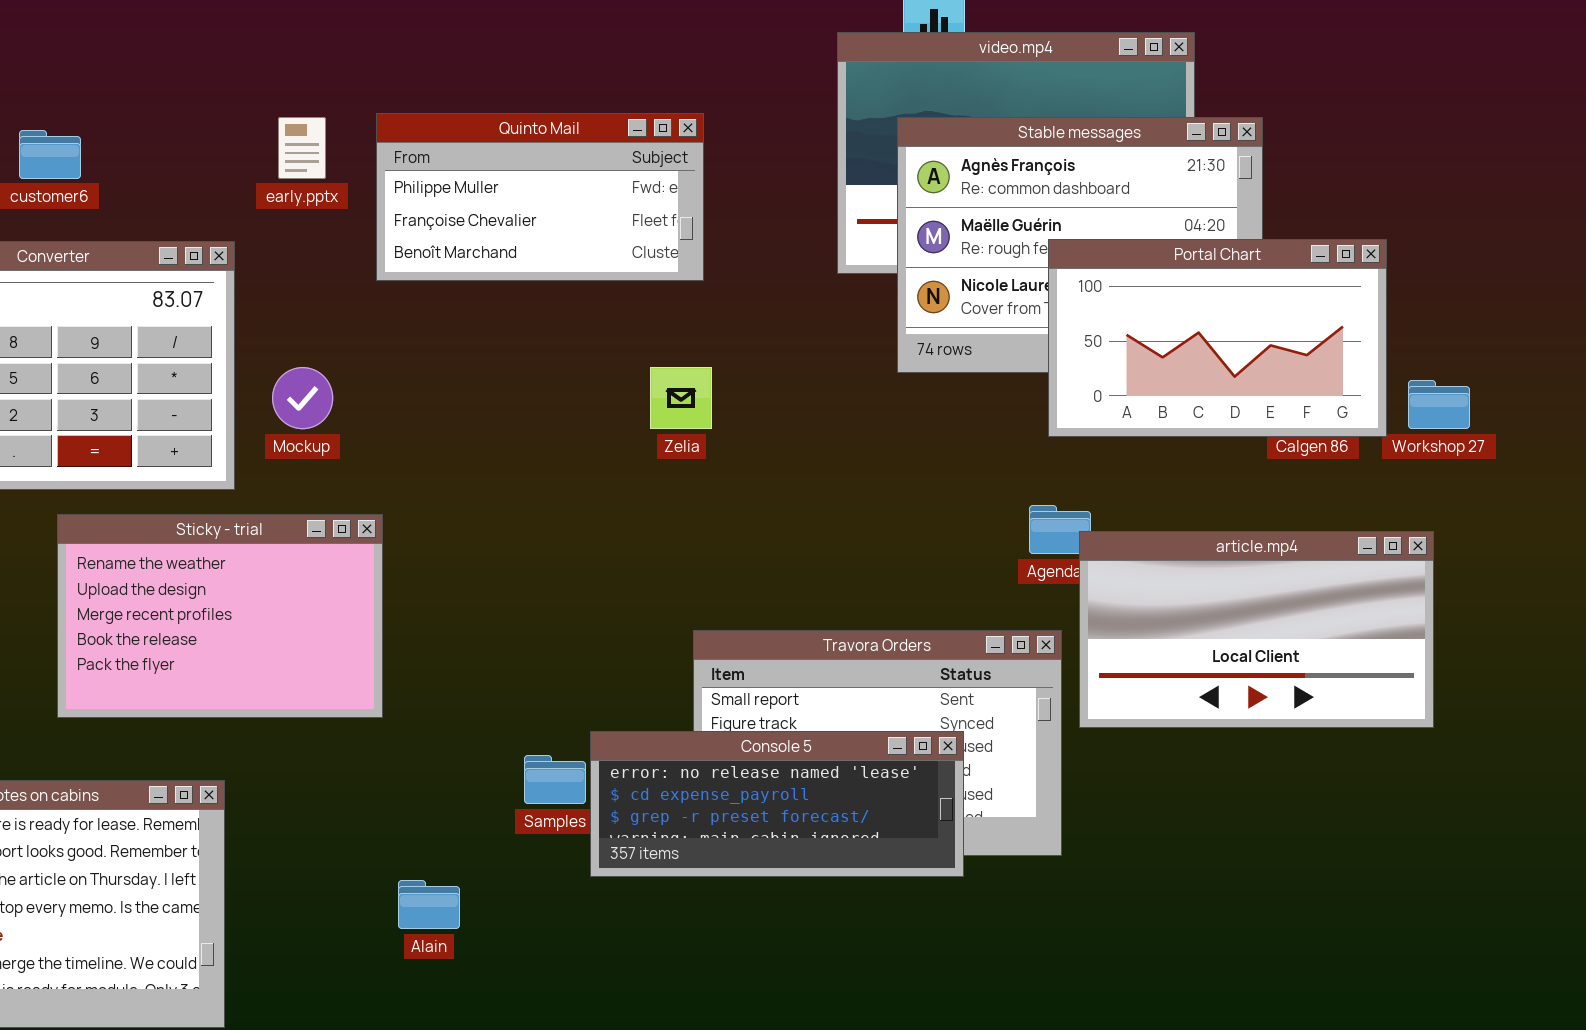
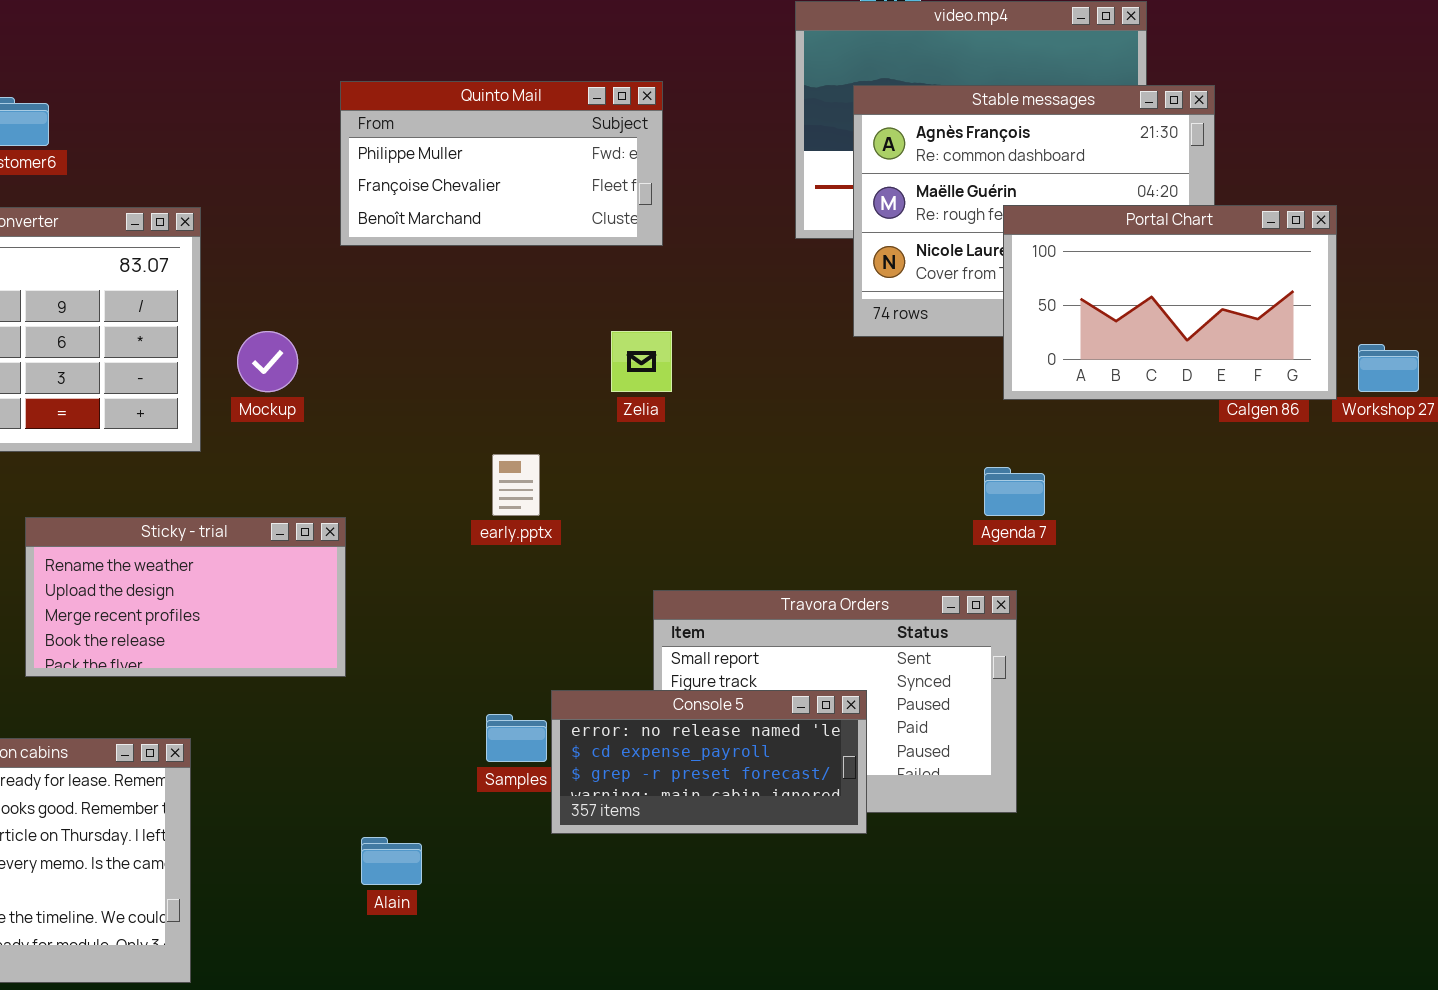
early.pptx: [278,117,326,179] -> [492,454,540,516], moved
Sticky - trial: [57,514,383,718] -> [25,517,346,677], resized
article.mp4: [1079,531,1434,728] -> none, closed
Console 5: [590,731,964,877] -> [551,690,867,834], resized

